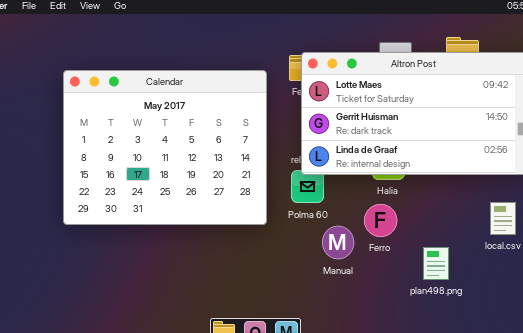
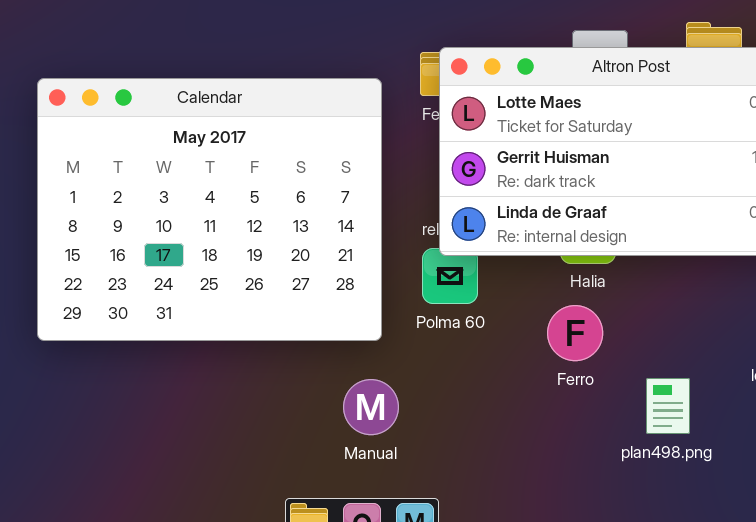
Manual: [322,226,354,259] -> [343,379,399,435], moved

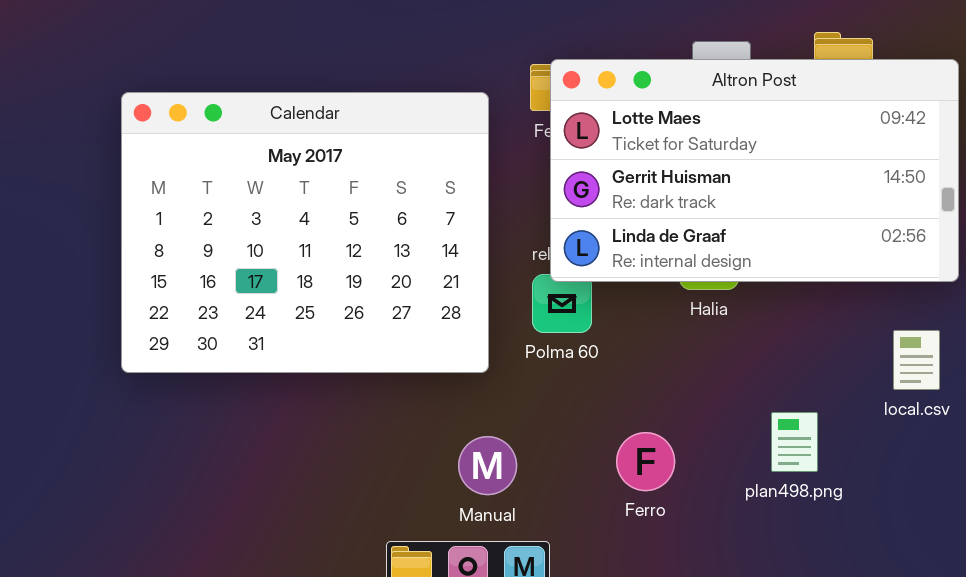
Ferro: [547,305,603,361] -> [616,432,675,491], moved
Manual: [343,379,399,435] -> [458,436,517,495], moved

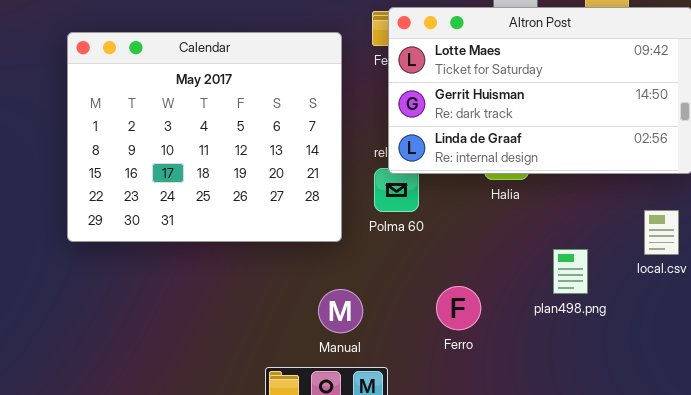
plan498.png: [771,412,818,472] -> [553,249,588,294], moved

